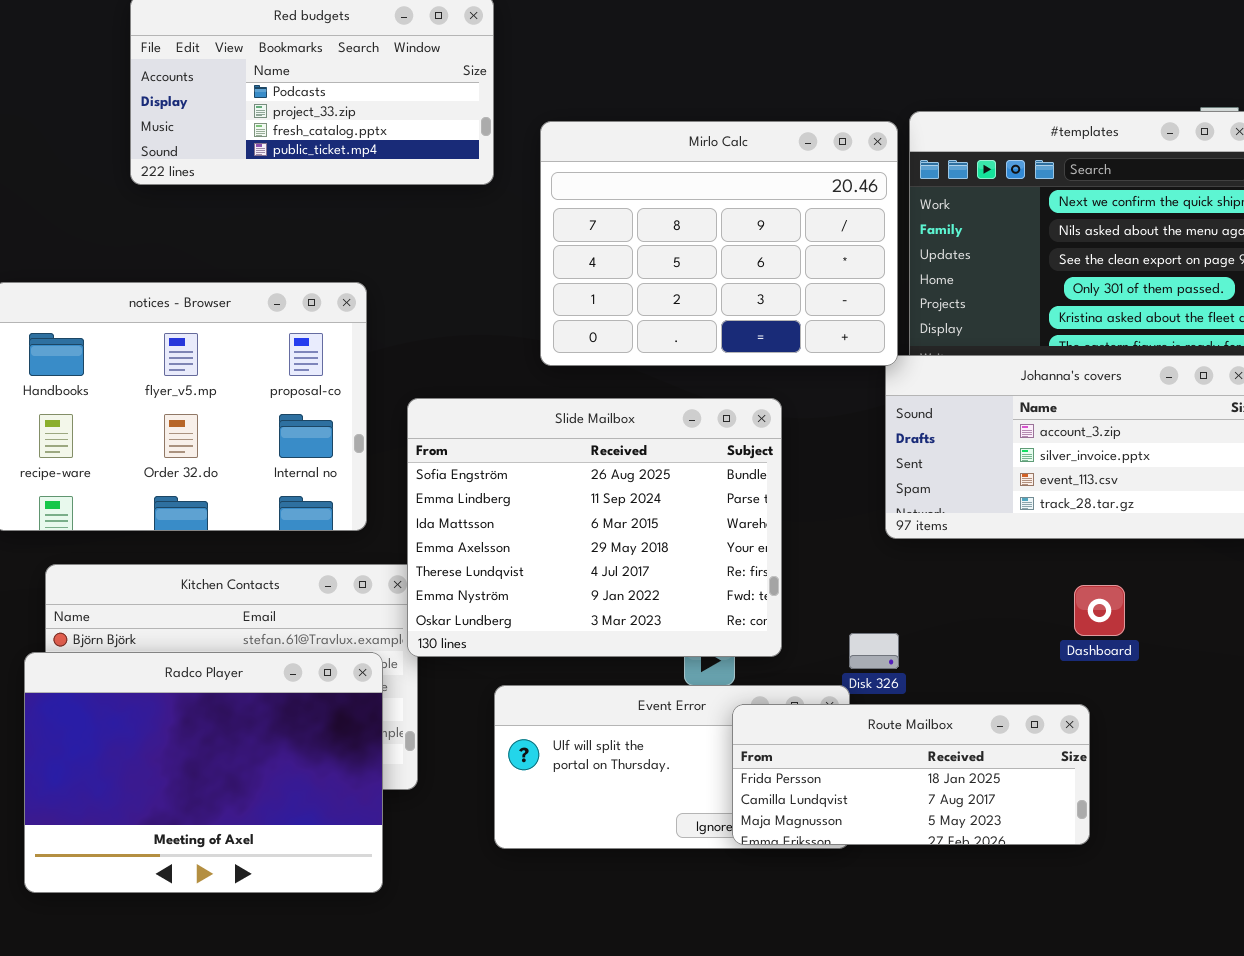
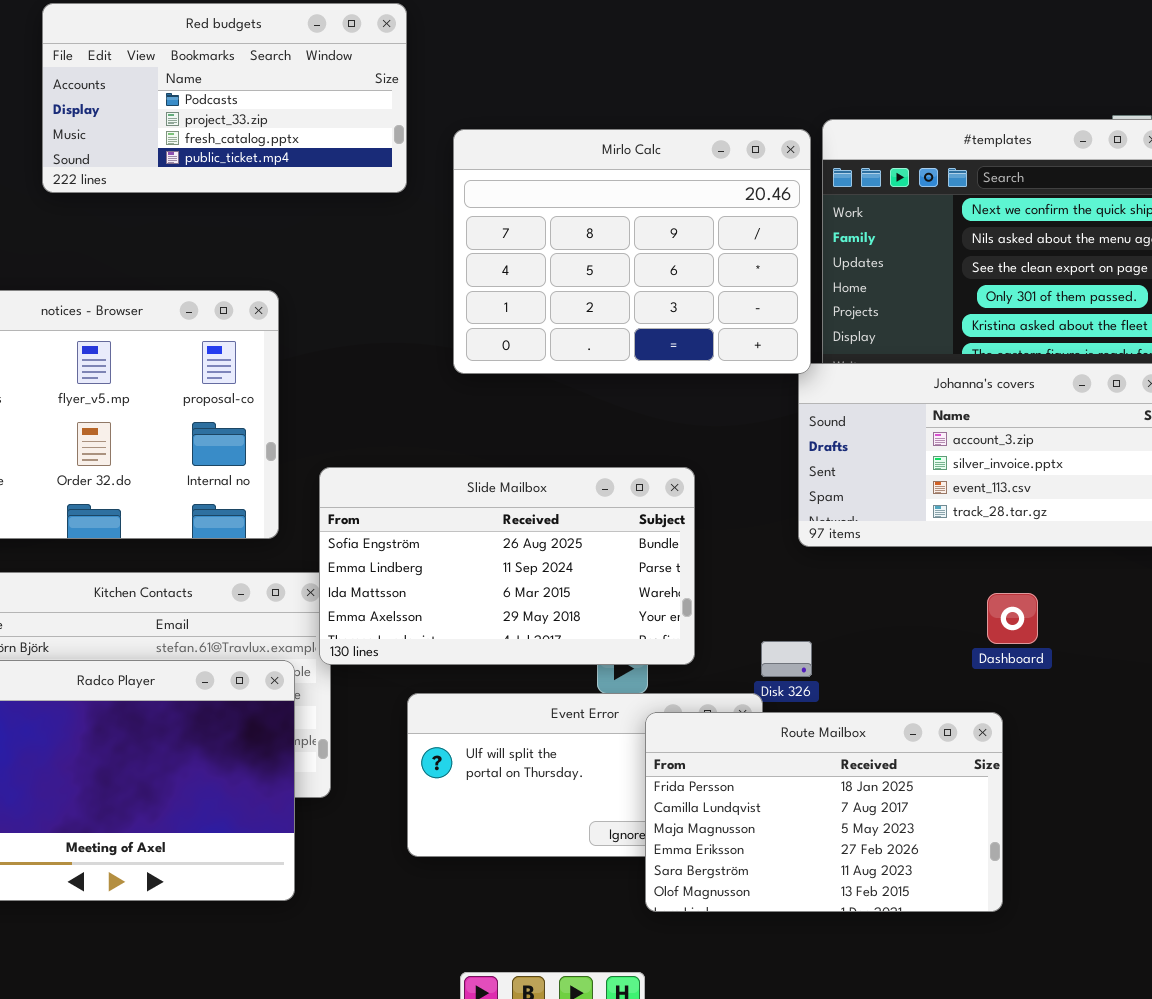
Slide Mailbox: [407,398,782,657] -> [319,467,695,665], resized
Route Mailbox: [732,704,1090,845] -> [645,712,1003,912], resized

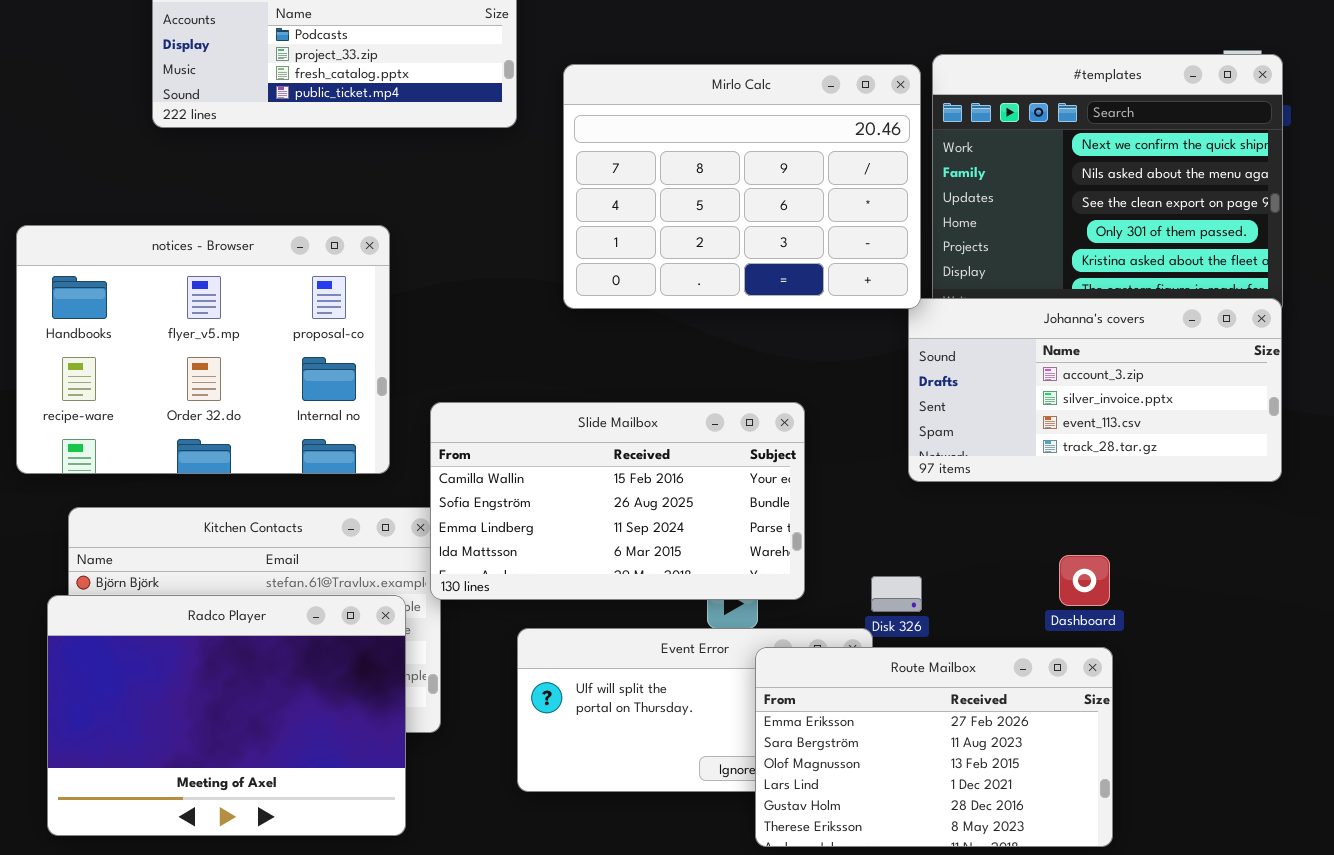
Slide Mailbox: [319,467,695,665] -> [430,402,805,600], scrolled up 1 row
Dashboard: [987,593,1038,644] -> [1059,555,1110,606], moved
Route Mailbox: [645,712,1003,912] -> [755,647,1113,847], scrolled down 3 rows

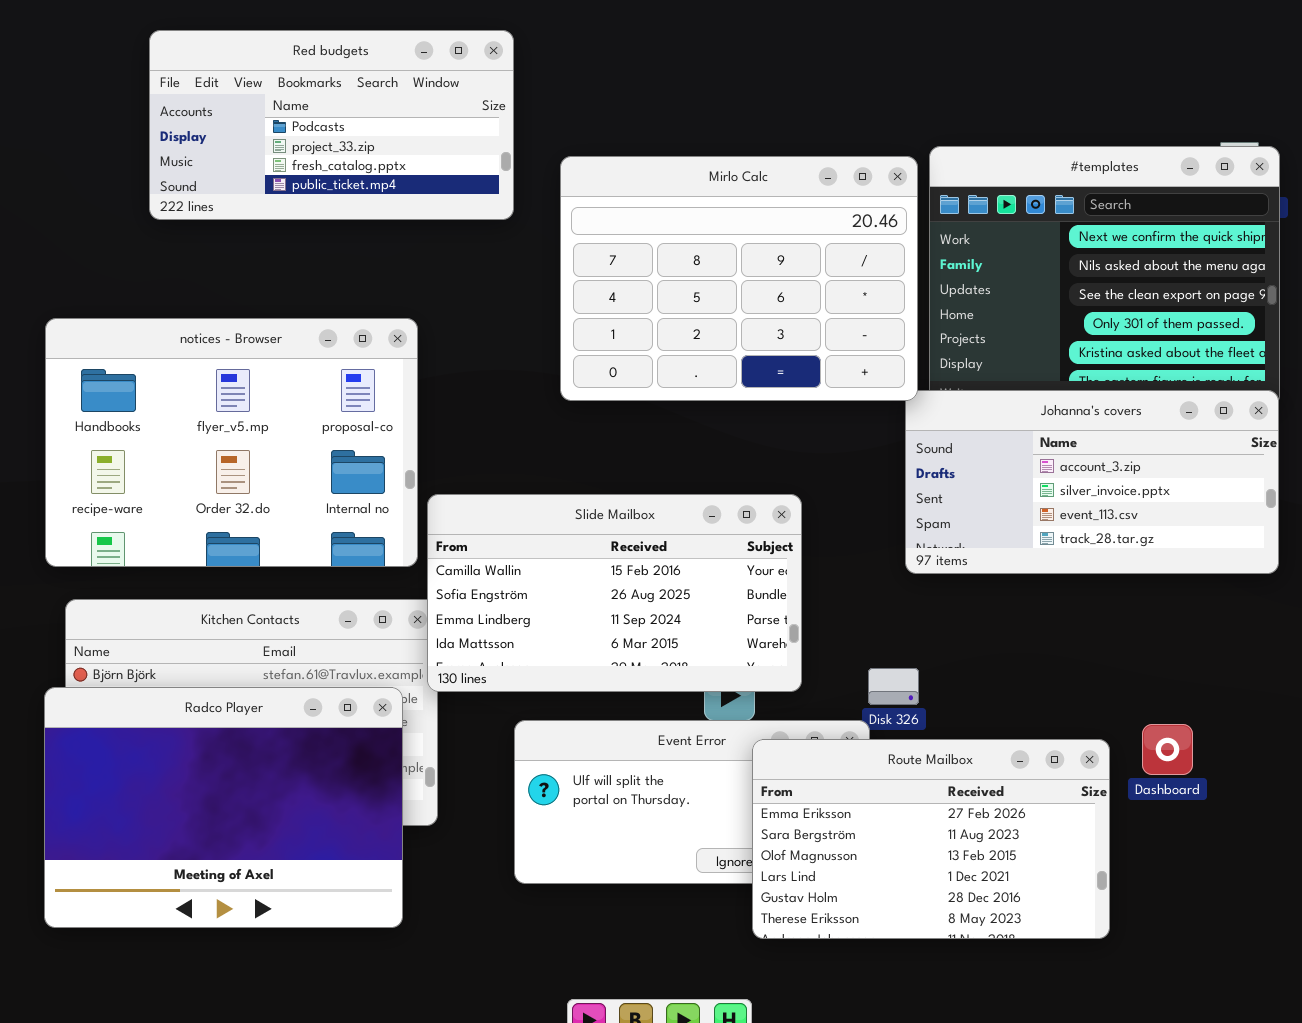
notices - Browser: [16,225,390,474] -> [45,318,418,567], moved
Dashboard: [1059,555,1110,606] -> [1142,724,1193,775], moved

